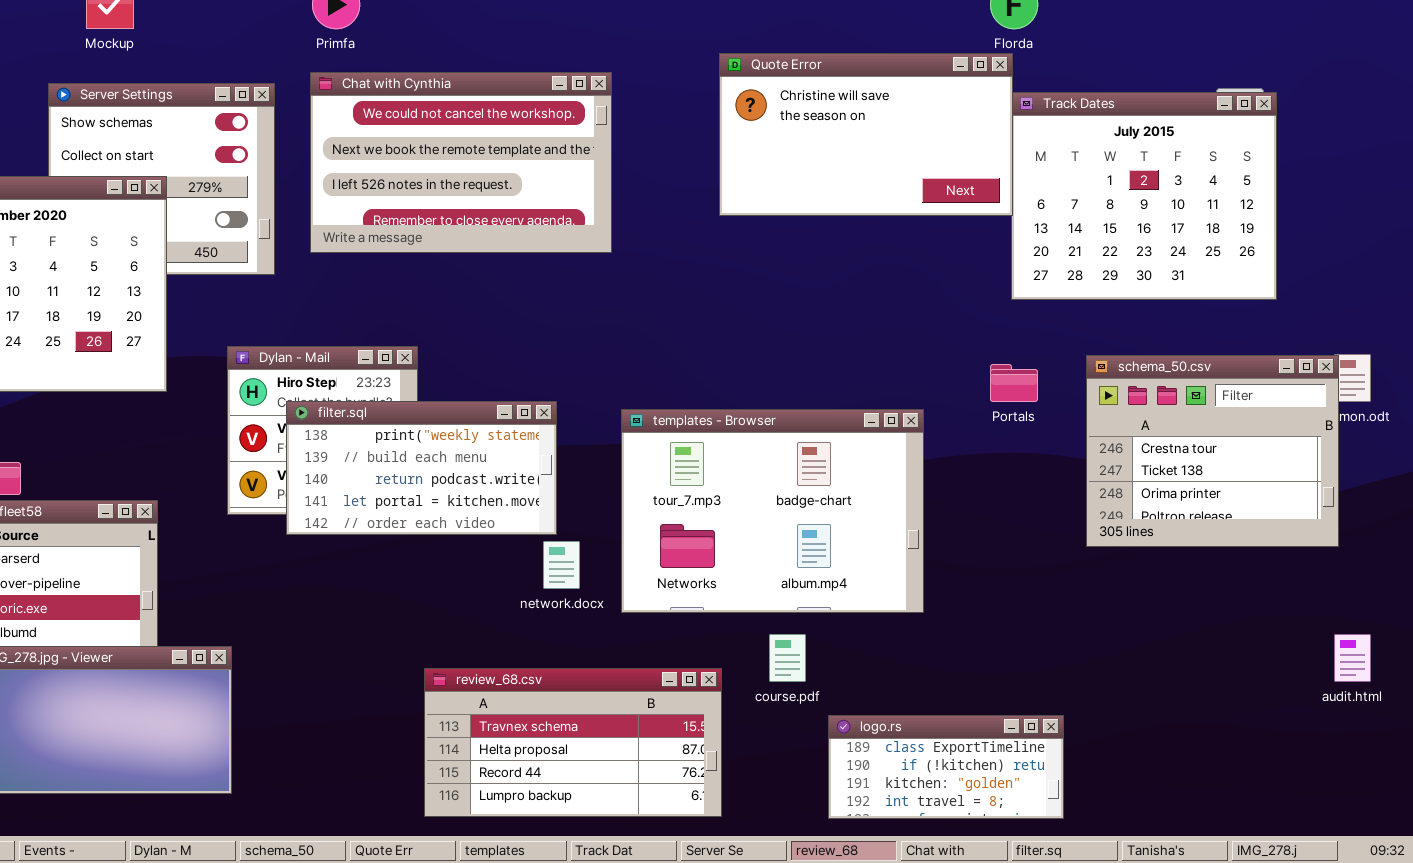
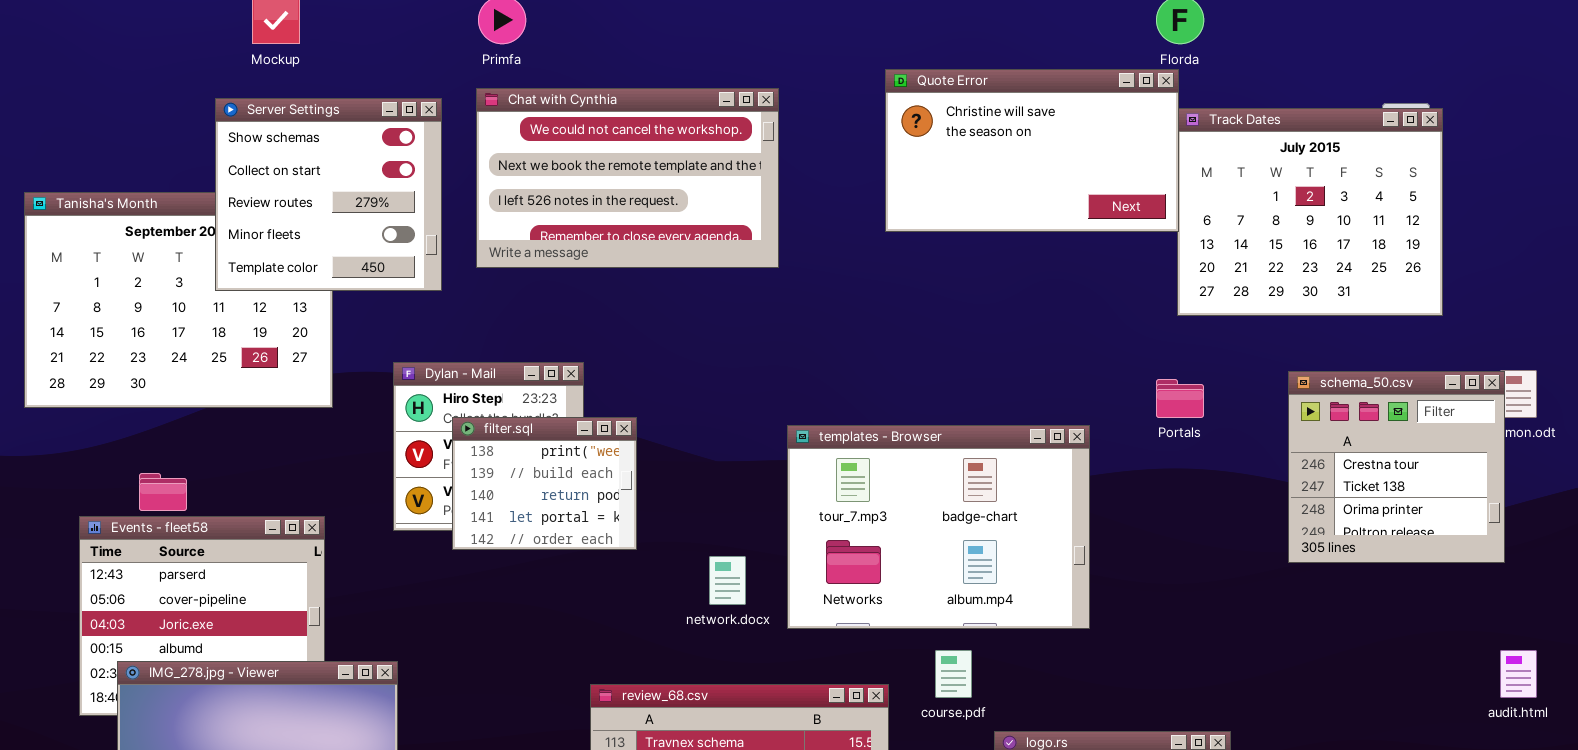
Server Settings: [48,83,275,275] -> [215,98,442,291], raised
schema_50.csv: [1086,355,1339,547] -> [1288,371,1505,563], resized
filter.sql: [286,401,557,535] -> [452,417,637,550], resized

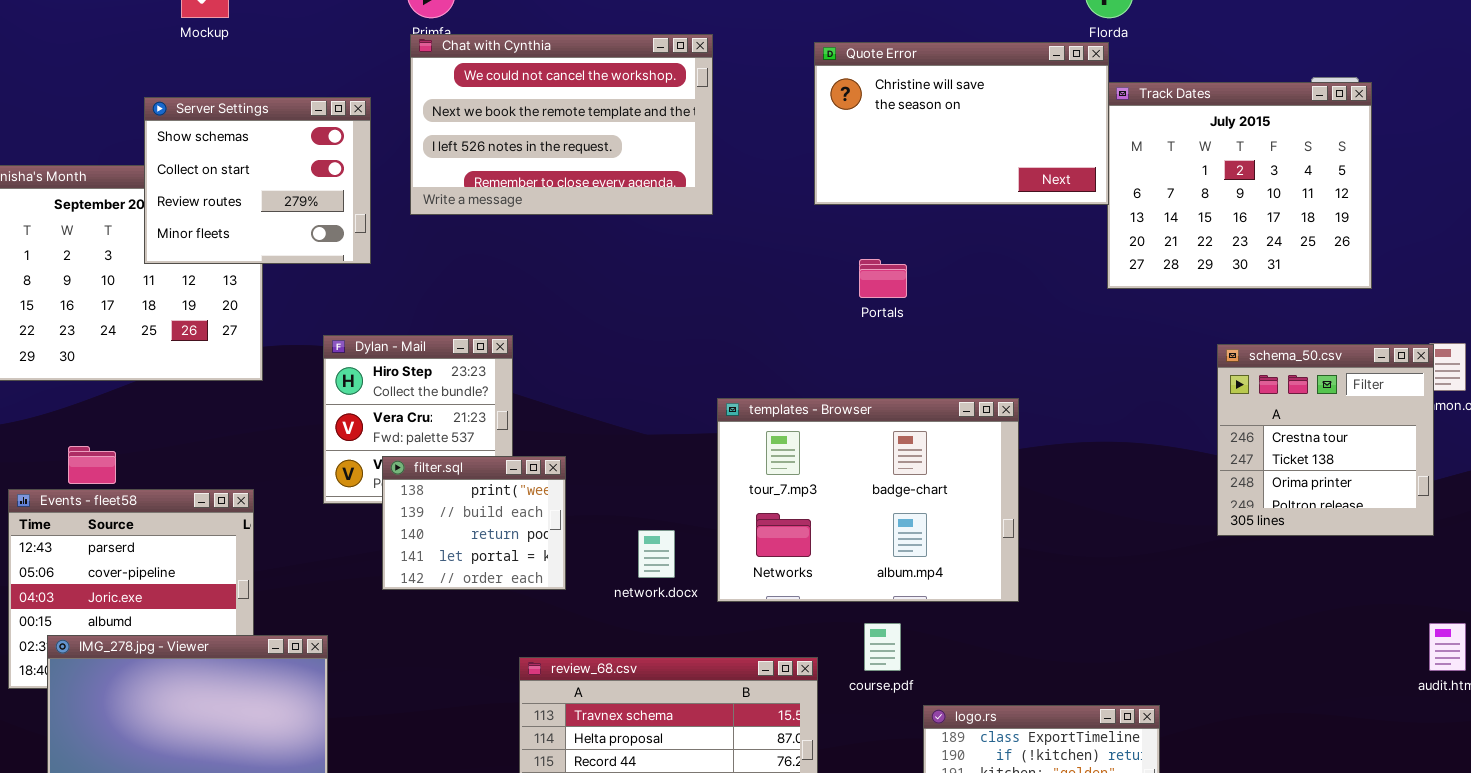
Chat with Cynthia: [476,88,779,268] -> [410,34,713,215], moved
Server Settings: [215,98,442,291] -> [144,97,371,264], resized
Portals: [1156,379,1204,418] -> [859,259,907,298], moved
filter.sql: [452,417,637,550] -> [382,456,566,590], moved

